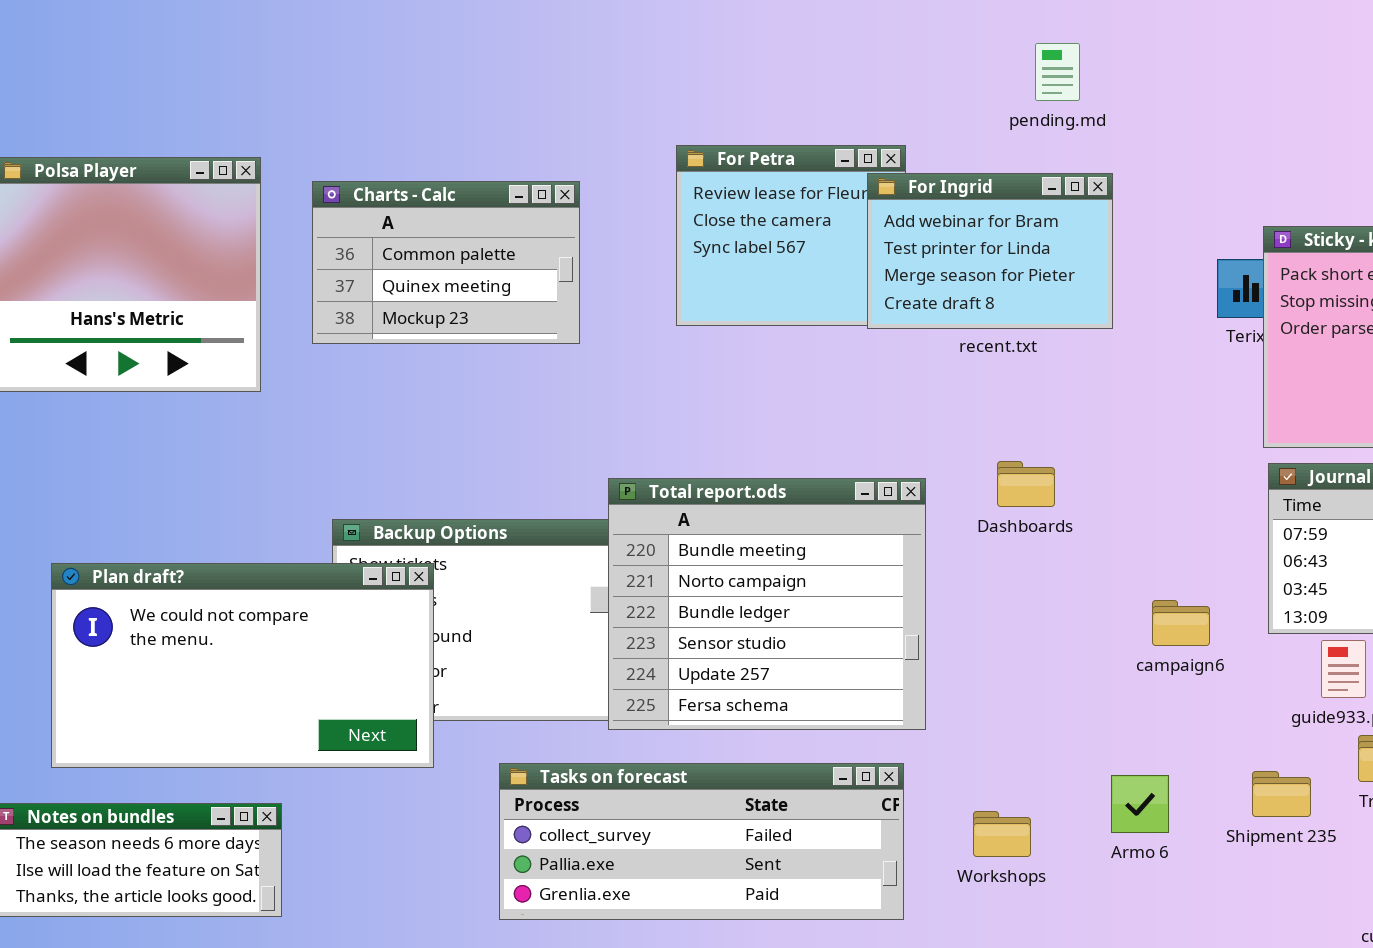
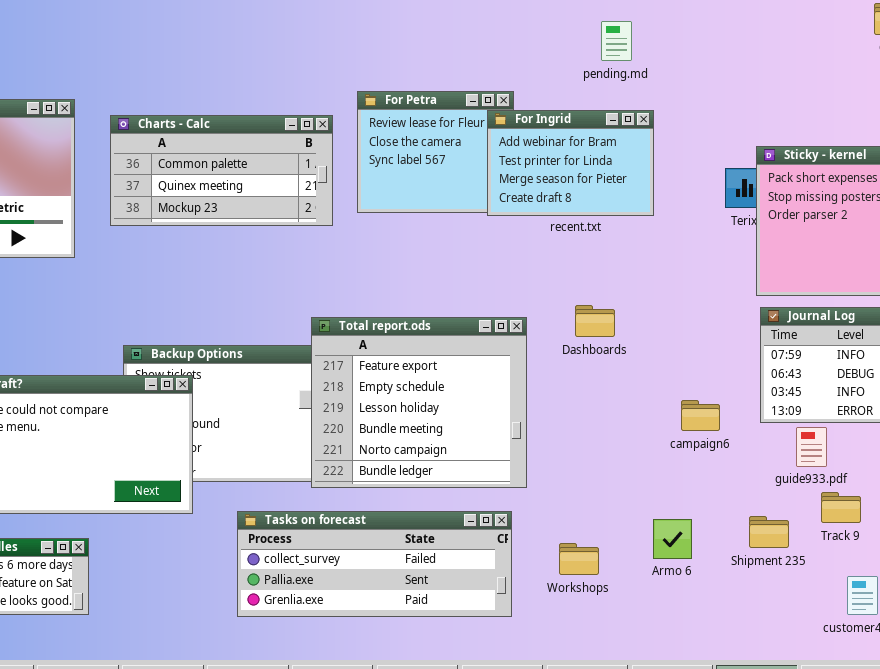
Charts - Calc: [312,181,580,344] -> [110,115,333,226], resized
Total report.ods: [608,478,926,730] -> [311,317,527,488], scrolled up 3 rows

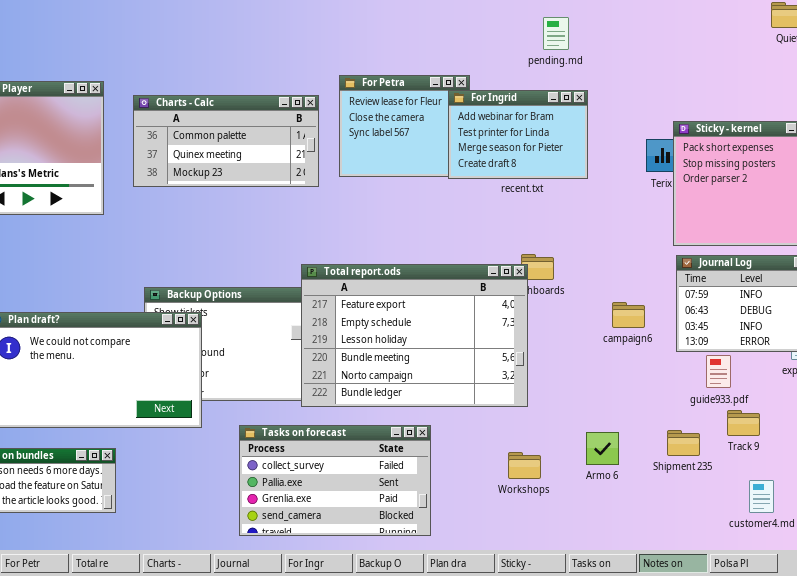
Total report.ods: [311,317,527,488] -> [301,264,528,407], resized
campaign6: [681,400,720,431] -> [612,302,645,328], moved
Tasks on forecast: [237,511,512,617] -> [239,425,431,536], resized

